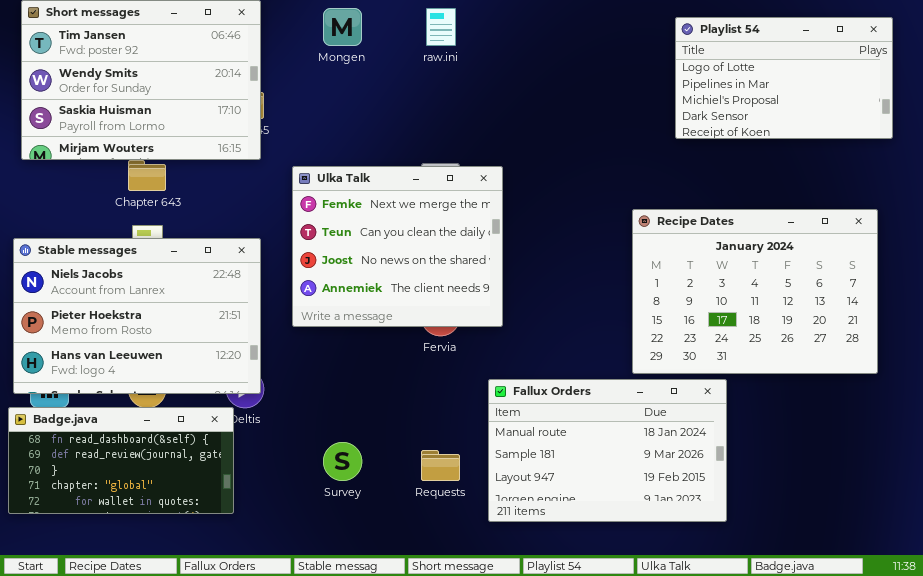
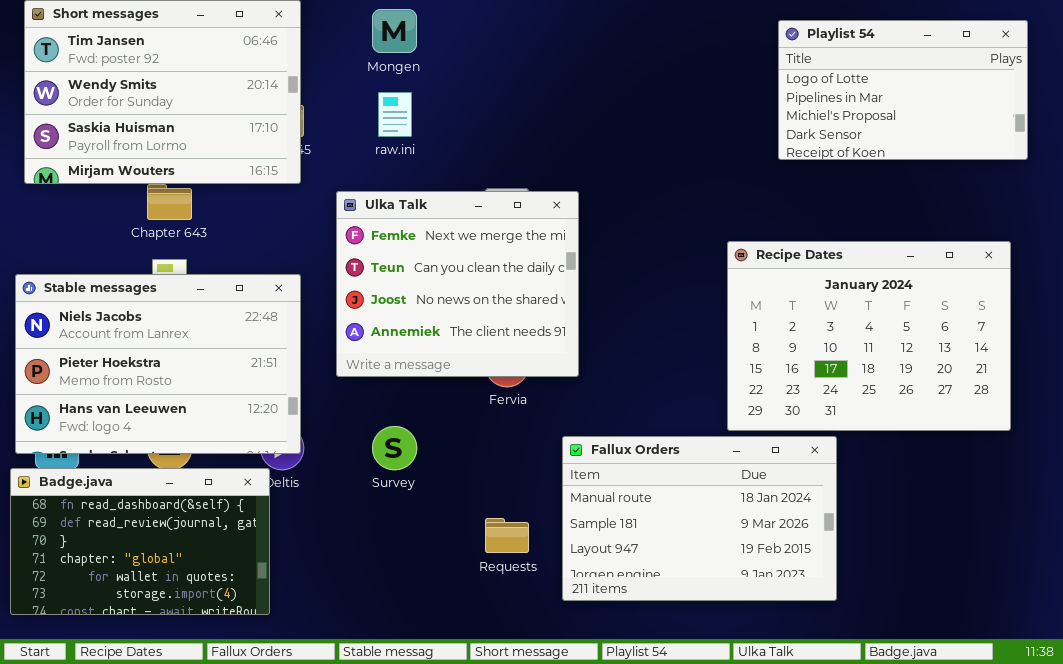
raw.ini: [426,8,456,46] -> [378,92,412,137], moved
Badge.java: [8,407,234,514] -> [10,468,270,615], resized
Survey: [323,442,362,481] -> [372,426,417,470], moved

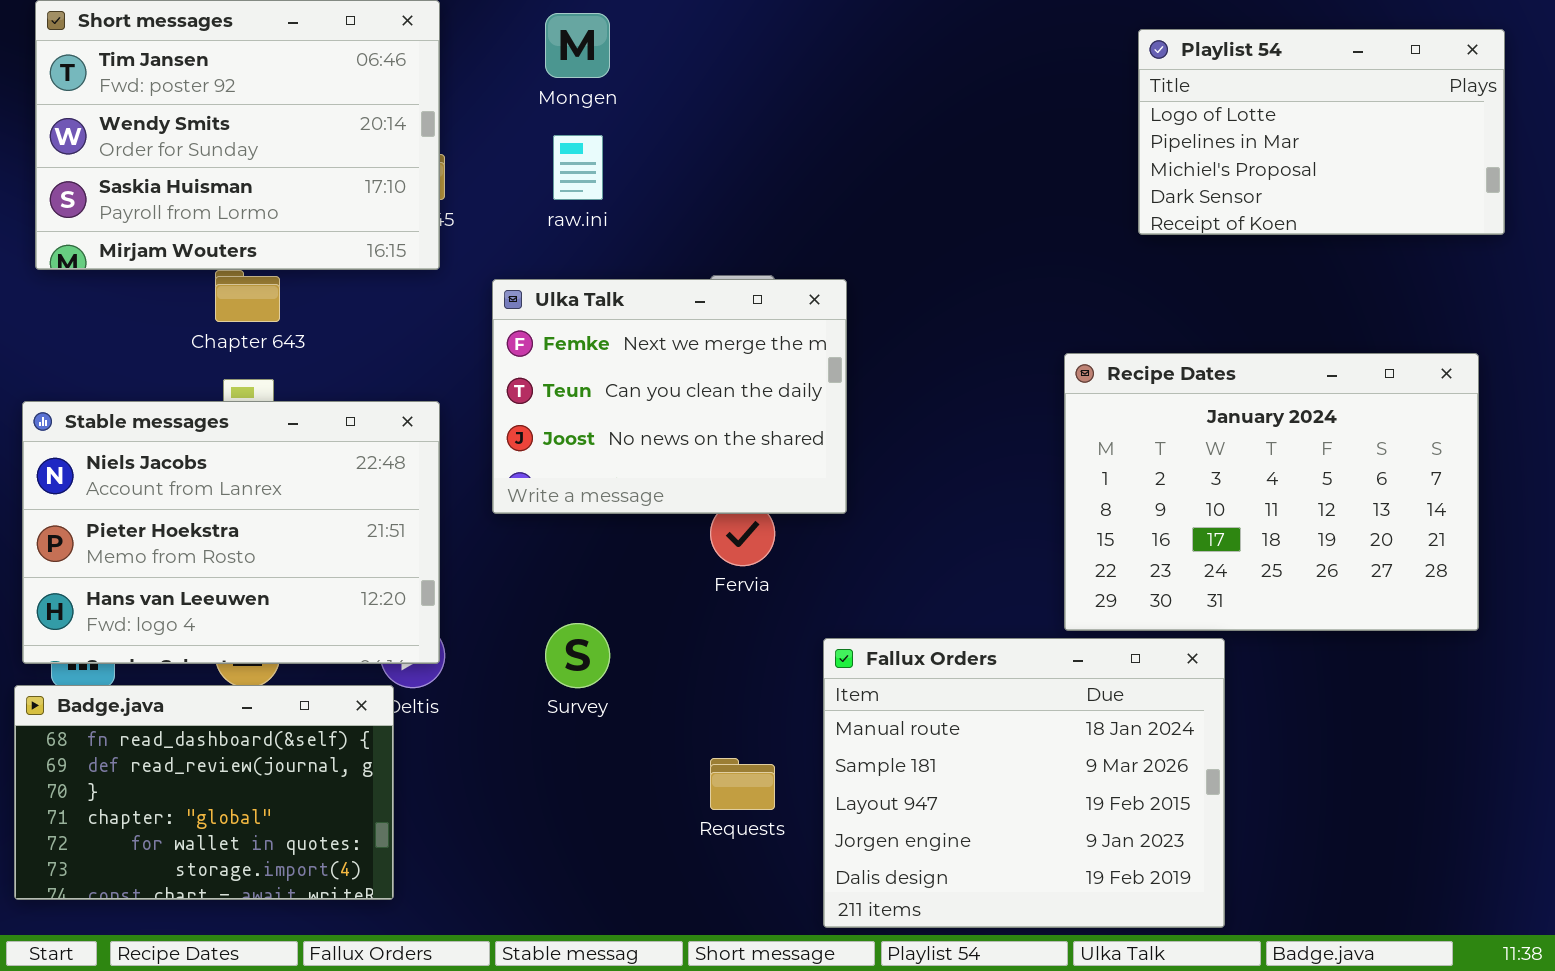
Ulka Talk: [336,191,579,377] -> [492,279,847,514], resized
Fallux Orders: [562,436,837,601] -> [823,638,1225,928], resized

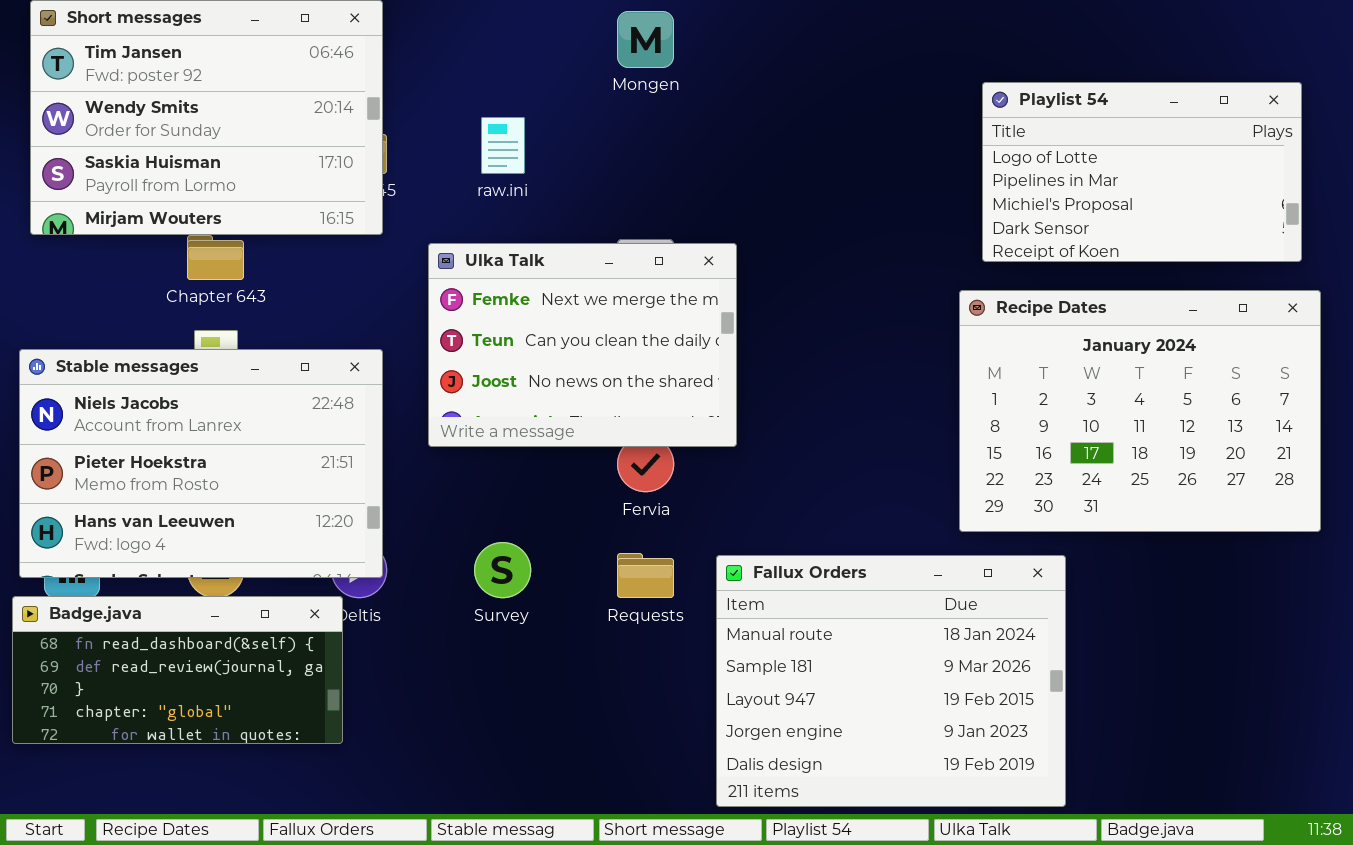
Mongen: [545,13,610,78] -> [617,11,674,68], moved
Playlist 54: [1138,29,1505,235] -> [982,82,1302,262], moved
Recipe Dates: [1064,353,1479,631] -> [959,290,1321,532], moved
Badge.java: [14,685,394,900] -> [12,596,343,744], resized
Requests: [710,758,775,810] -> [617,553,674,598], moved

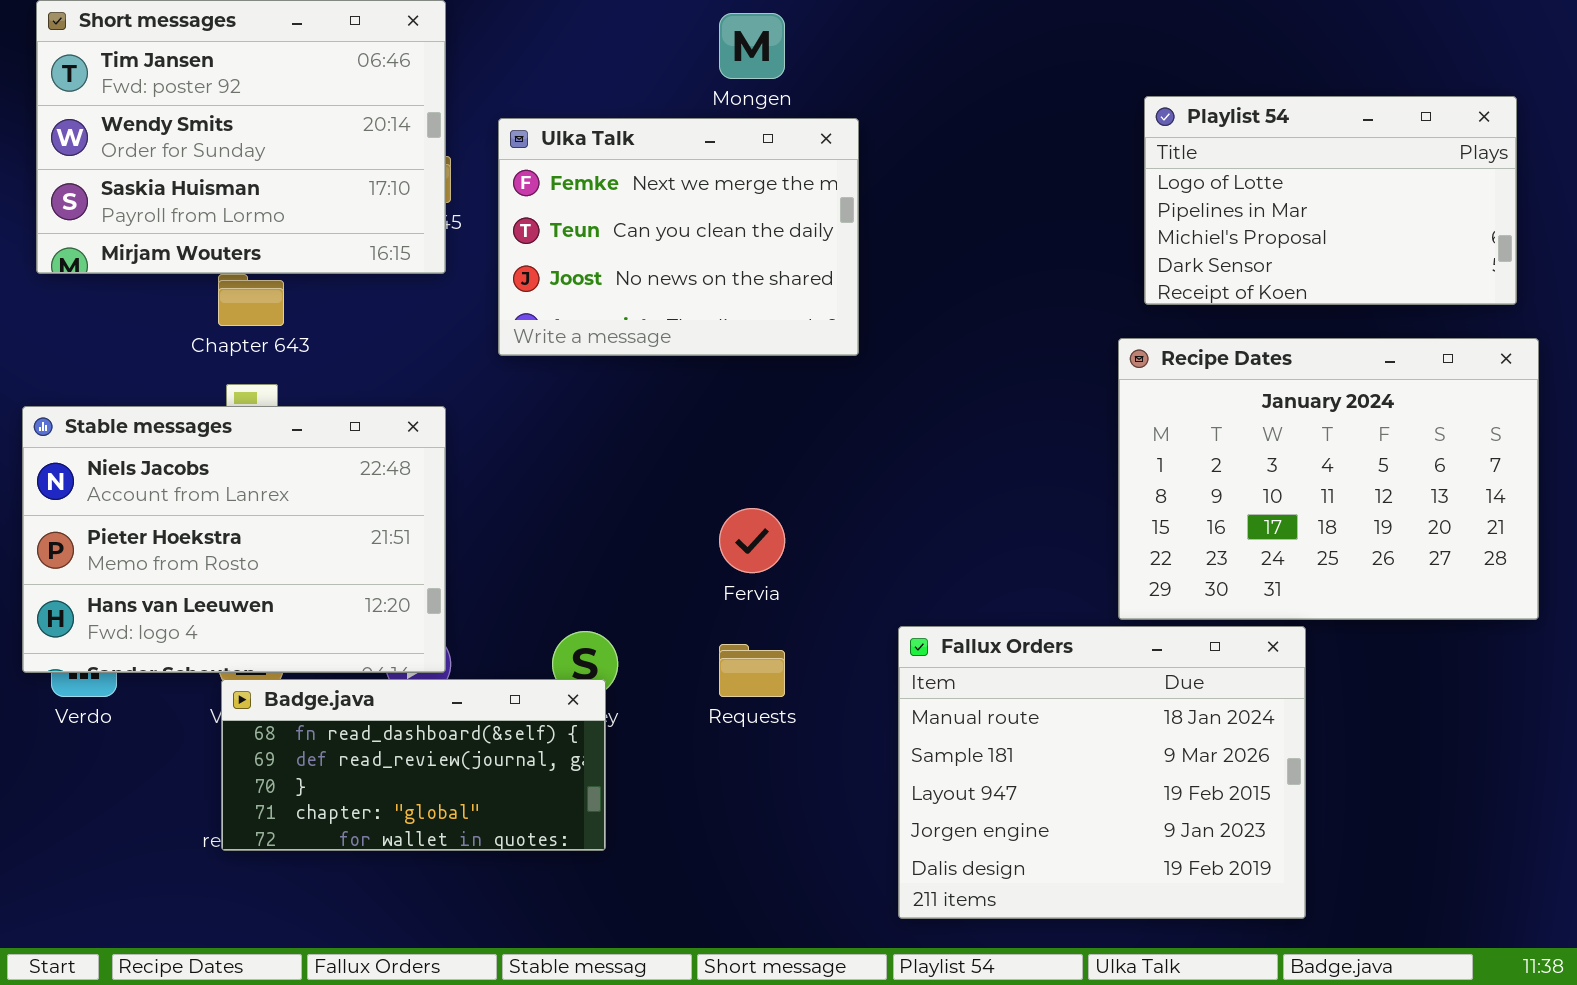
Ulka Talk: [428,243,737,447] -> [498,118,859,356], moved
Fallux Orders: [716,555,1066,807] -> [898,626,1306,919], moved
Badge.java: [12,596,343,744] -> [221,679,606,851], moved

